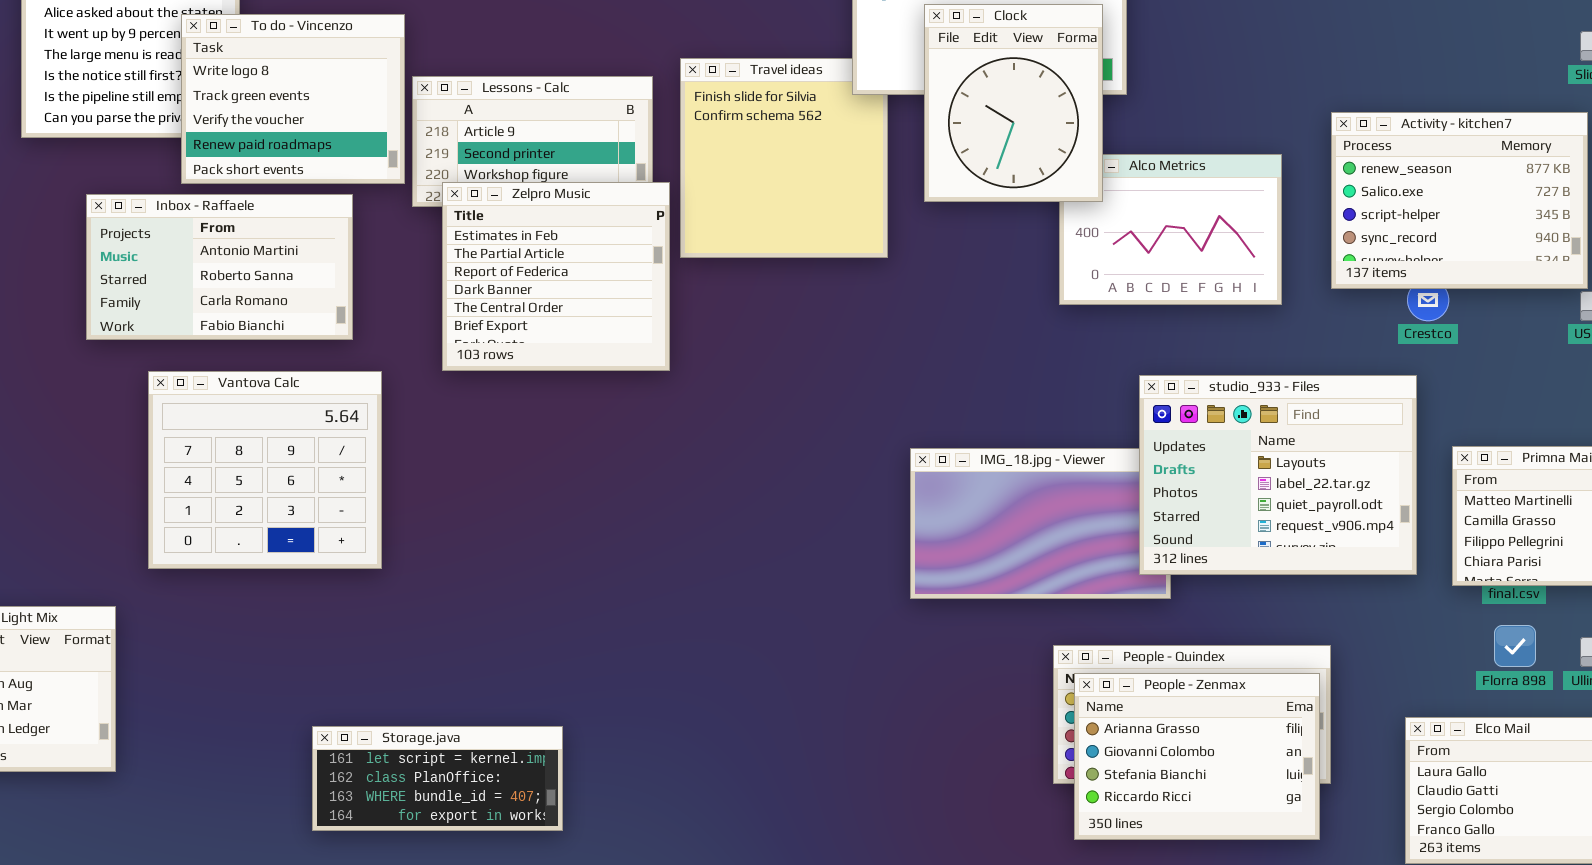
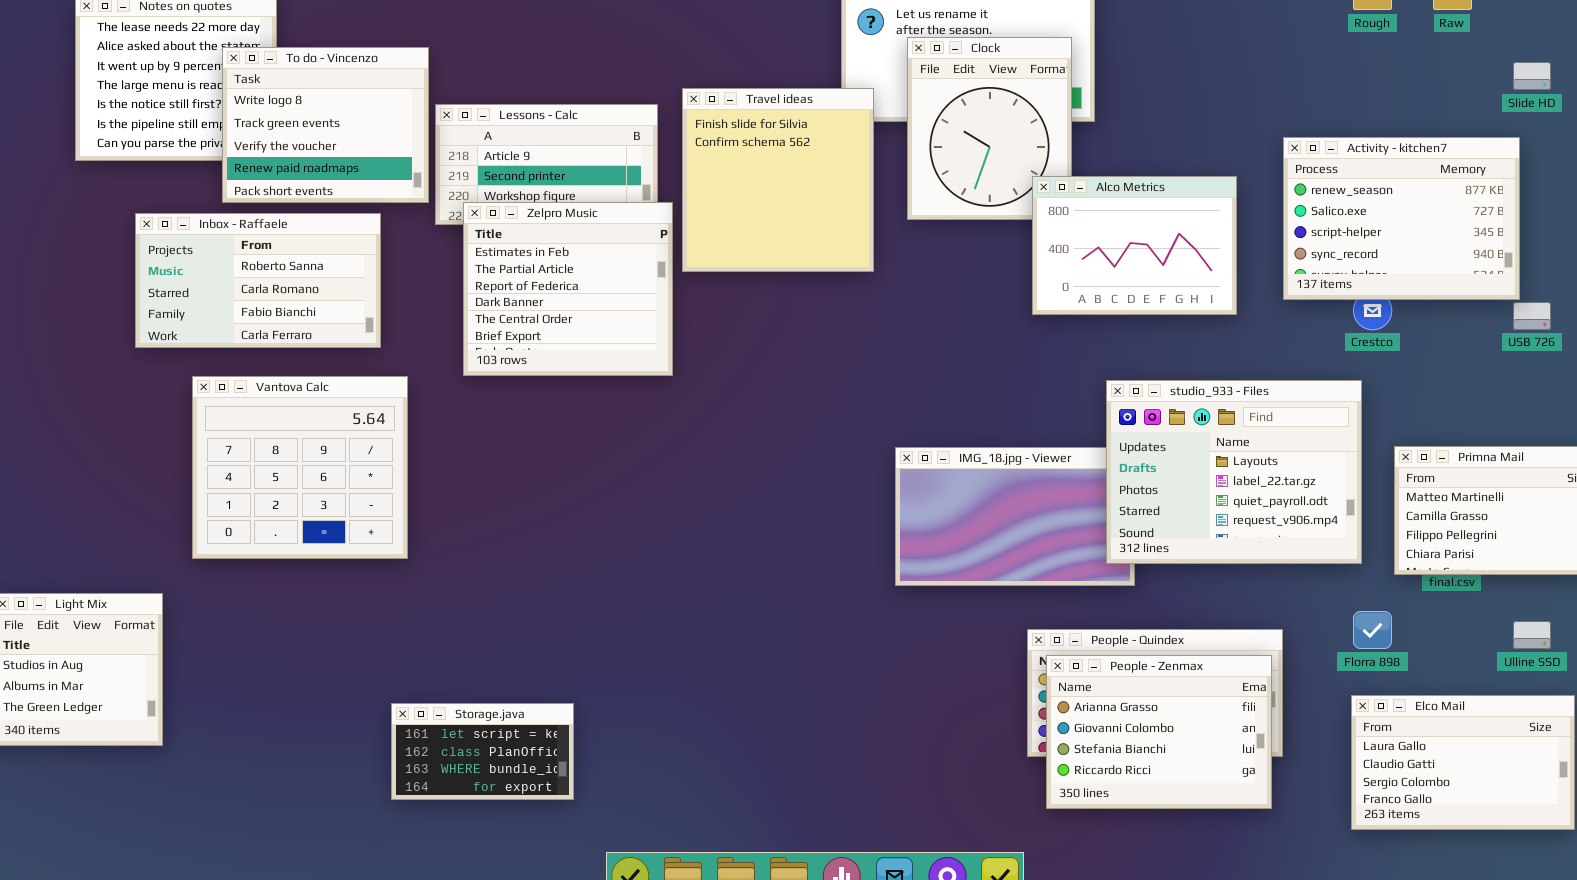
Travel ideas: [680,58,888,258] -> [682,88,874,272], raised
Alco Metrics: [1059,154,1282,305] -> [1032,176,1237,315], raised
Inbox - Raffaele: [86,194,353,340] -> [135,213,381,348], scrolled down 1 row
Florra 898: [1494,625,1536,667] -> [1353,611,1392,649], moved
Storage.java: [312,726,563,831] -> [391,703,574,800], resized

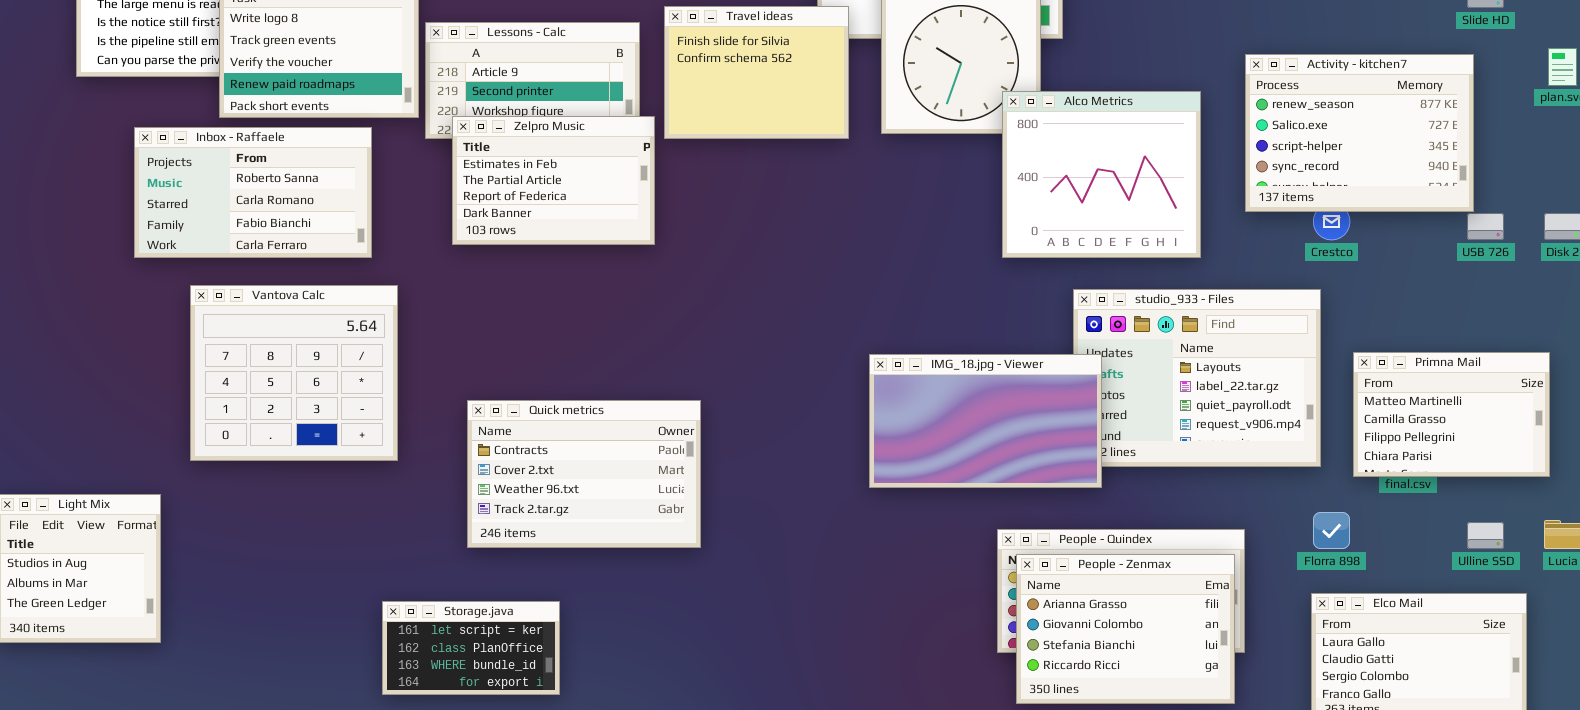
Travel ideas: [682,88,874,272] -> [664,6,849,139], resized
Alco Metrics: [1032,176,1237,315] -> [1002,91,1201,258], resized
Zelpro Music: [463,202,673,376] -> [452,116,655,245], resized
IMG_18.jpg - Viewer: [895,447,1135,586] -> [869,354,1102,488], raised
Quick metrics: none -> [467,400,701,548], opened

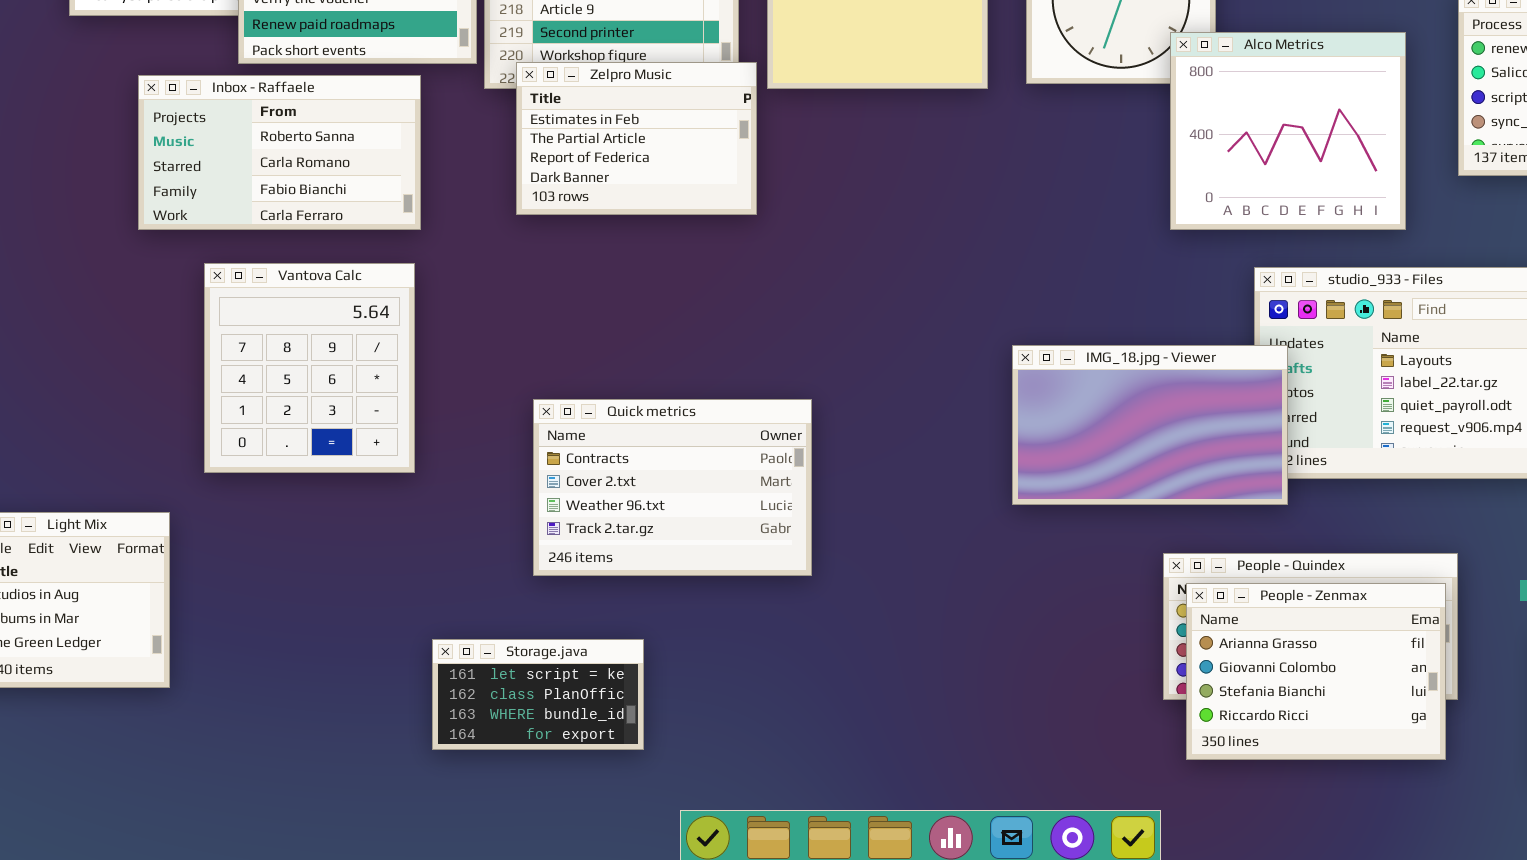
Vantova Calc: [190,285,398,461] -> [204,263,415,473], resized

